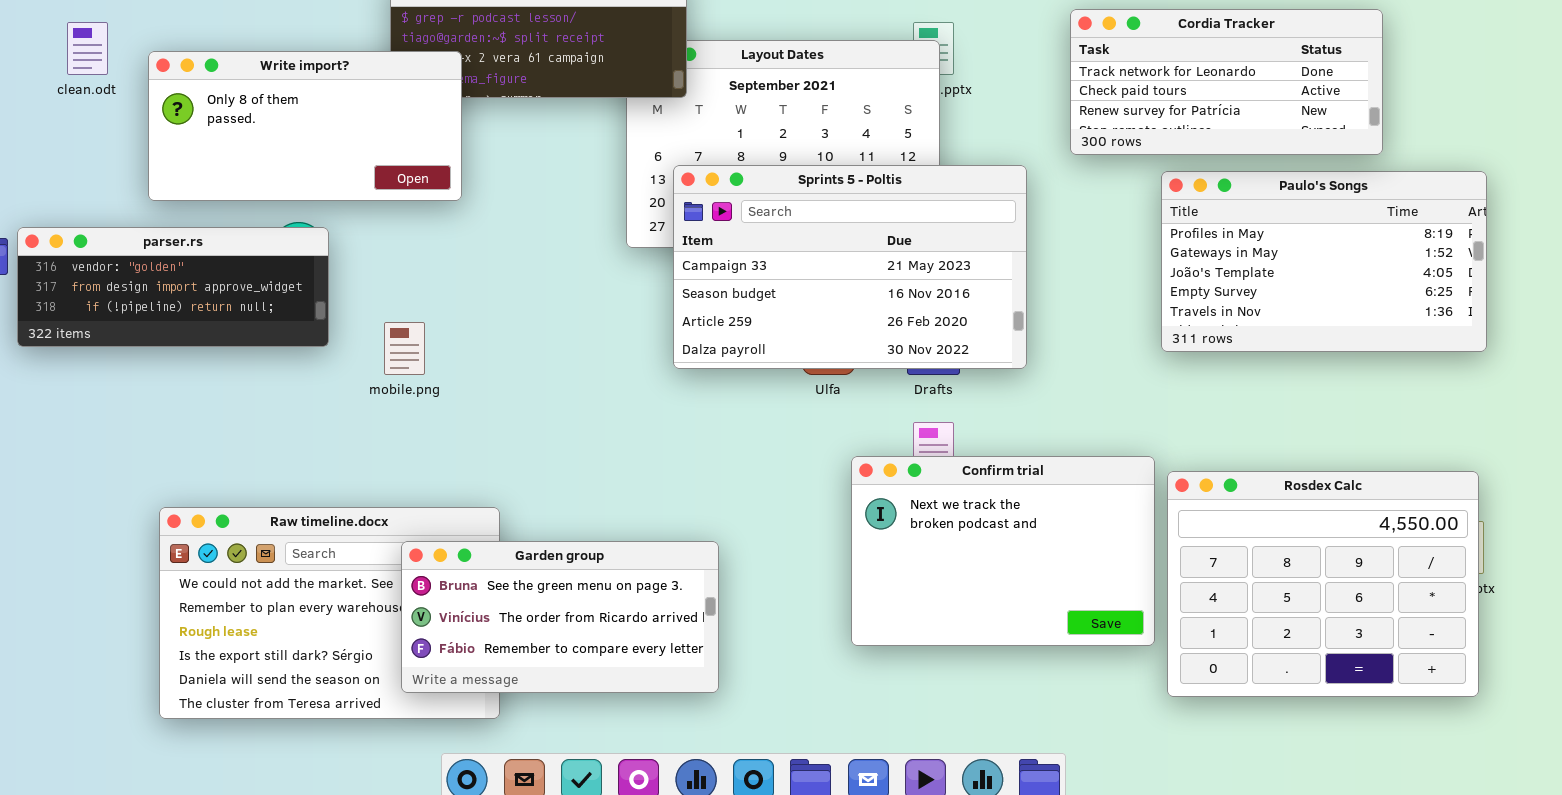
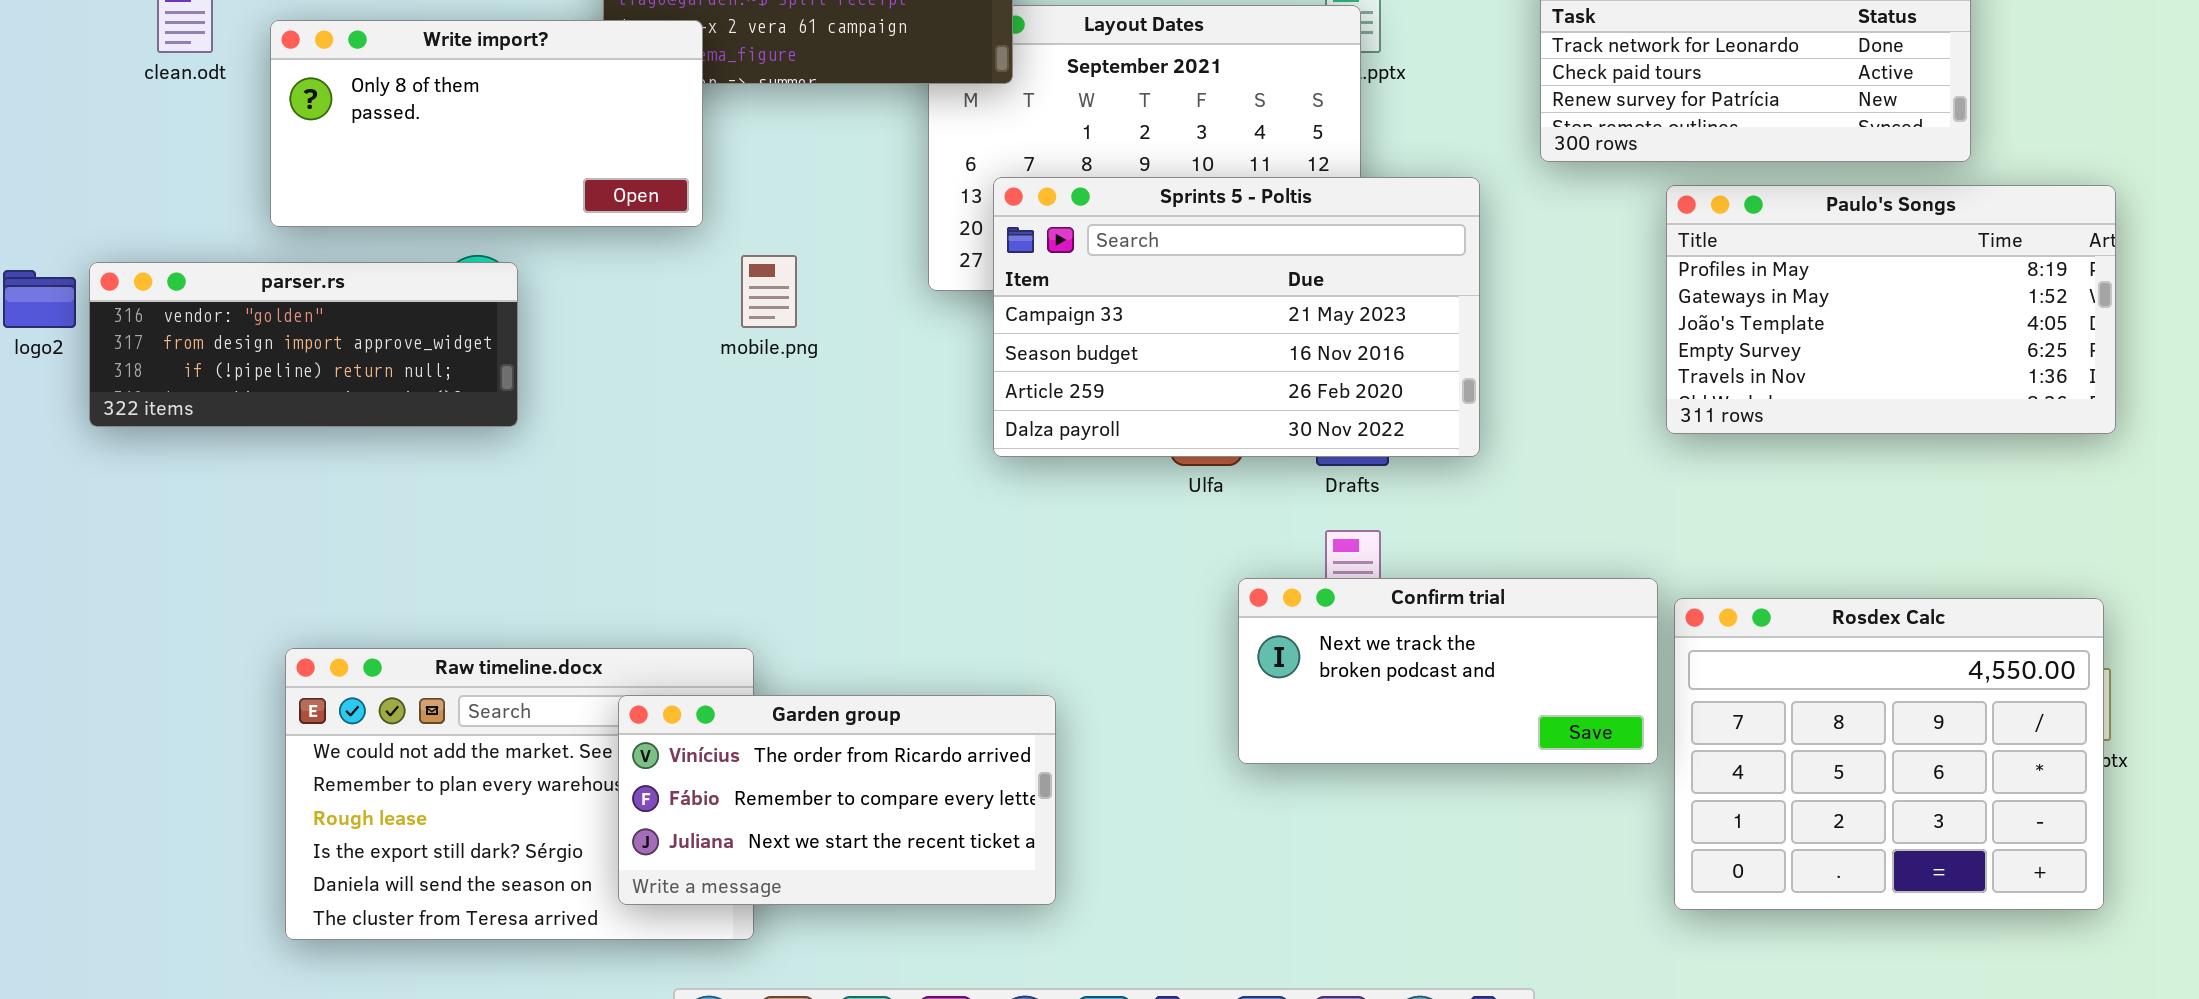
mobile.png: [384,322,425,375] -> [741,255,797,328], moved
Confirm trial: [851,456,1155,646] -> [1238,578,1658,764], resized
Garden group: [401,541,719,693] -> [618,695,1056,905], scrolled down 1 row

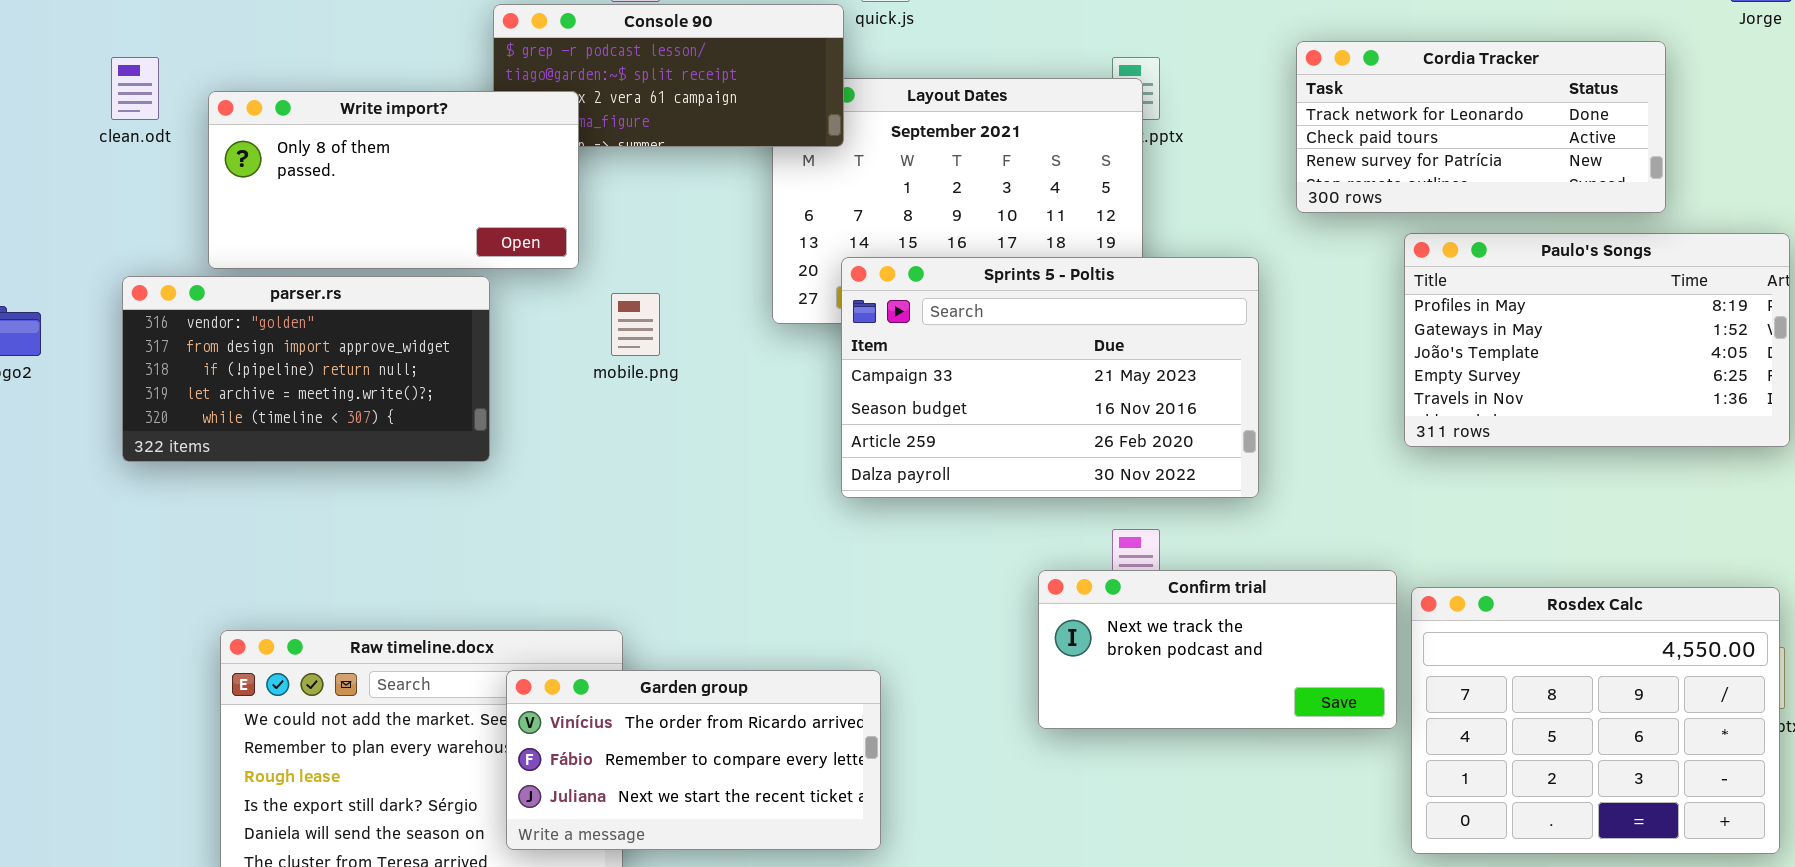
Sprints 5 - Poltis: [993,177,1480,457] -> [841,257,1259,498], moved
parser.rs: [89,262,518,427] -> [122,276,490,462], moved, resized

